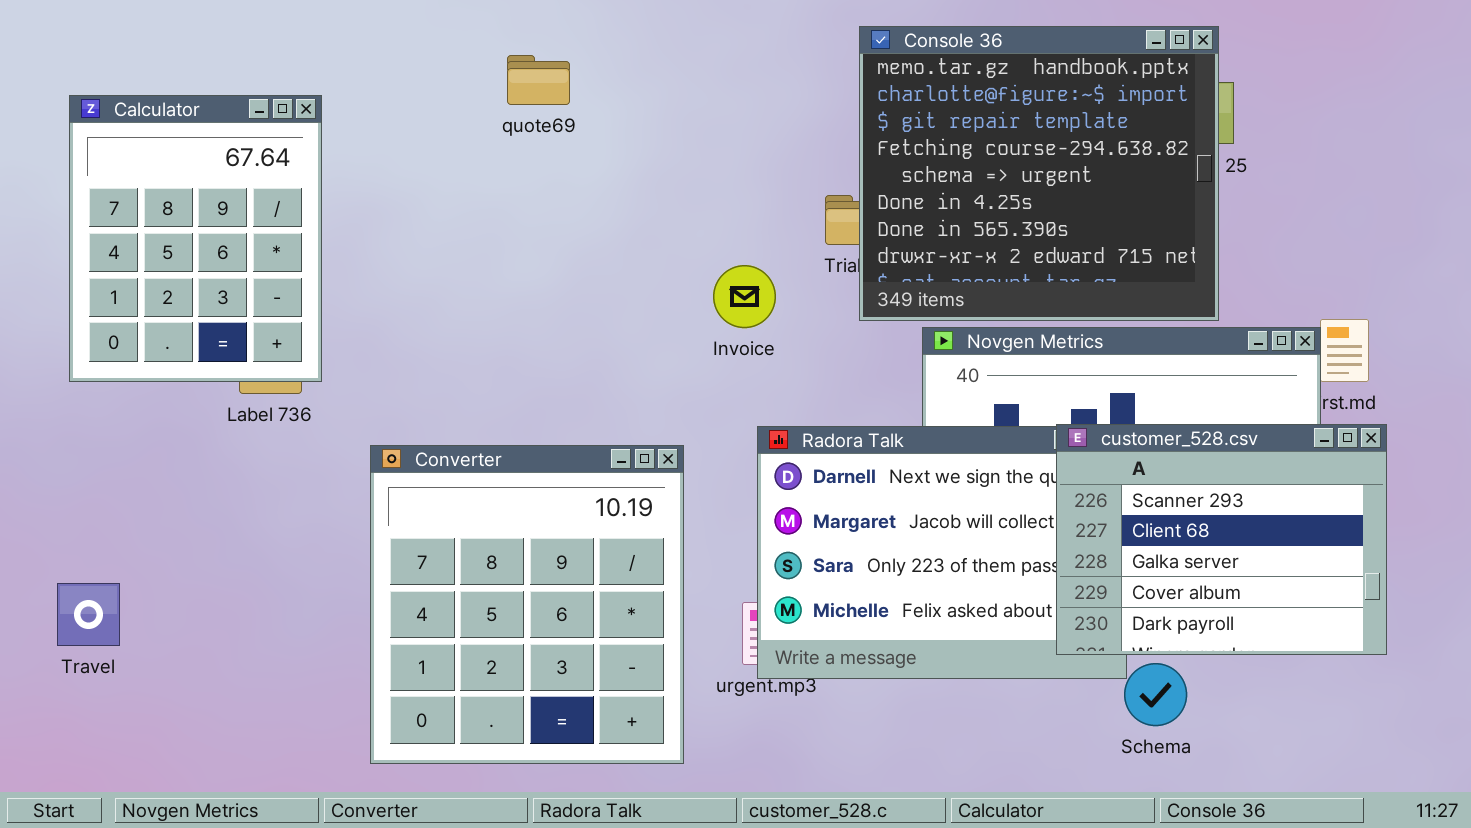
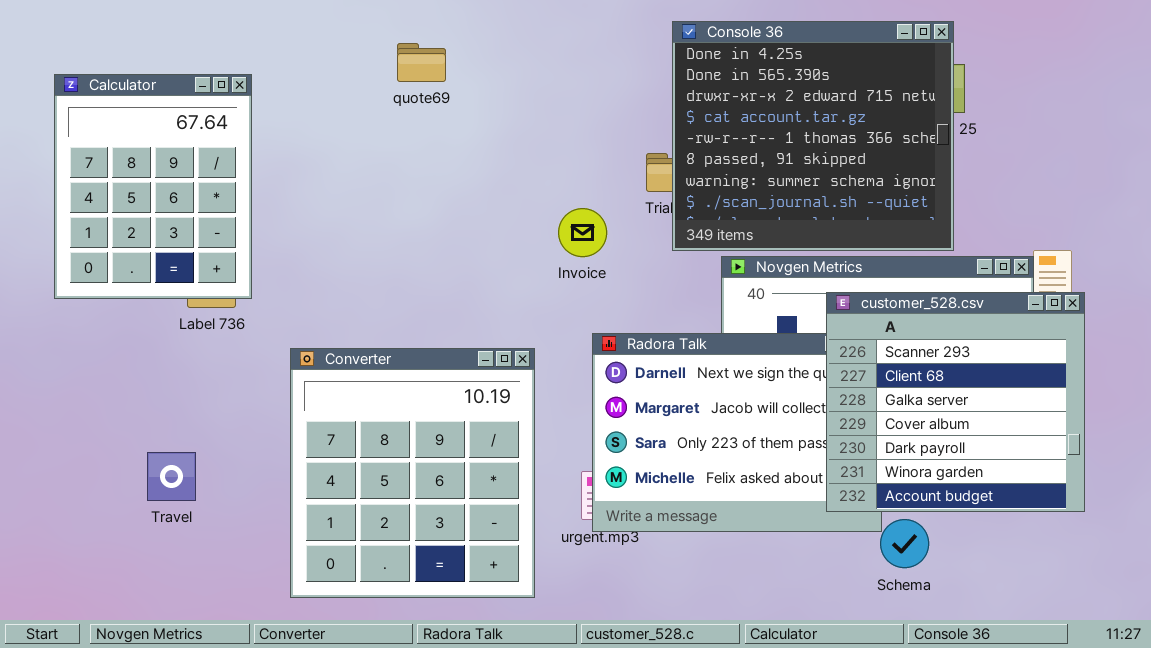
Console 36: [859,26,1219,321] -> [672,21,954,251], scrolled down 5 rows
customer_528.csv: [1056,424,1387,655] -> [826,292,1085,512], resized
Travel: [57,583,120,646] -> [147,452,196,501], moved

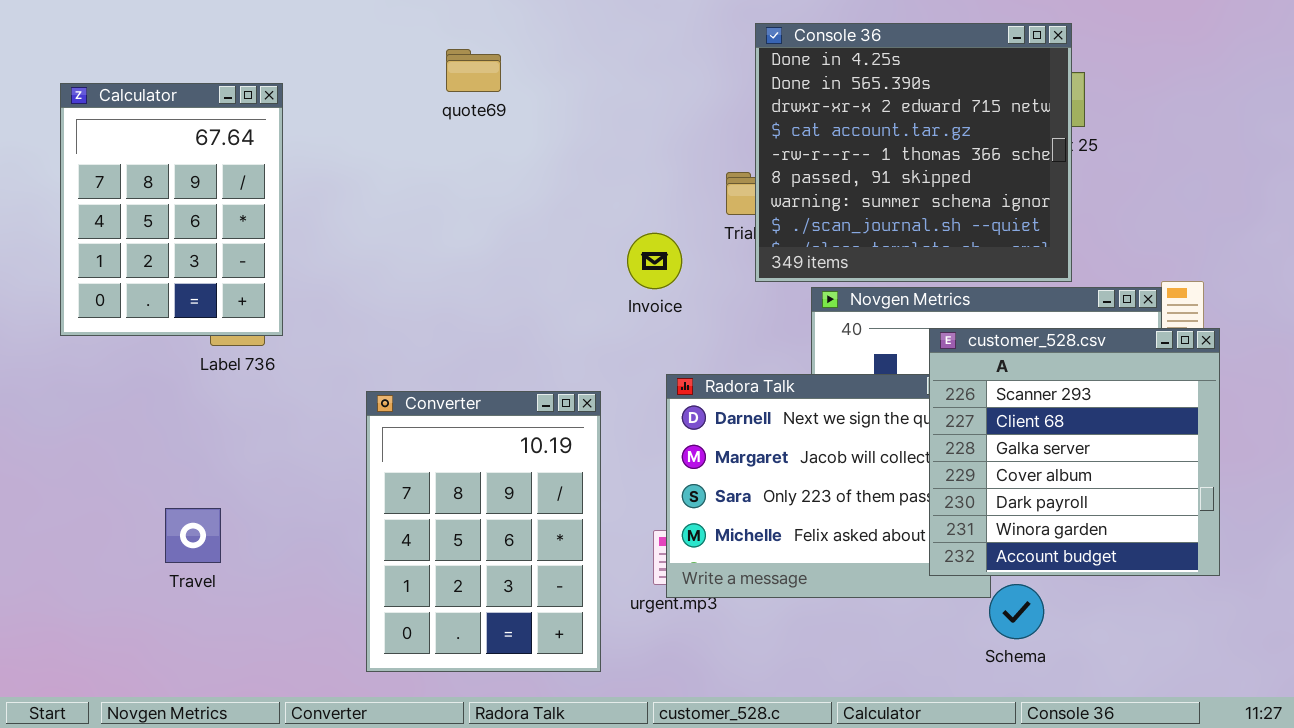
Converter: [290,348,535,598] -> [366,391,601,672], resized

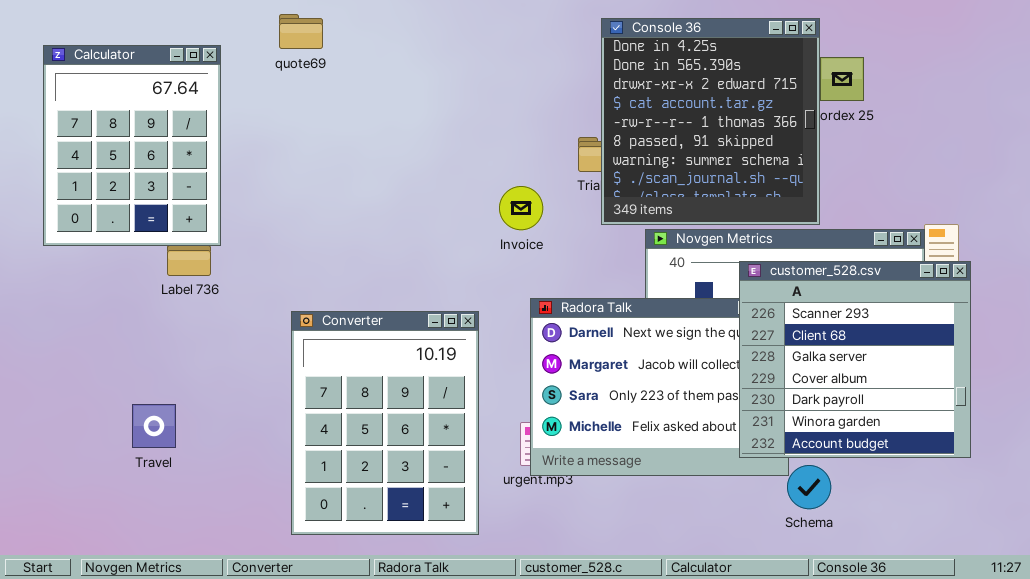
Console 36: [755,23,1072,282] -> [601,18,820,225], resized
quote69: [446,49,501,92] -> [279,14,323,49], moved
Calculator: [60,83,283,336] -> [43,45,221,246], moved

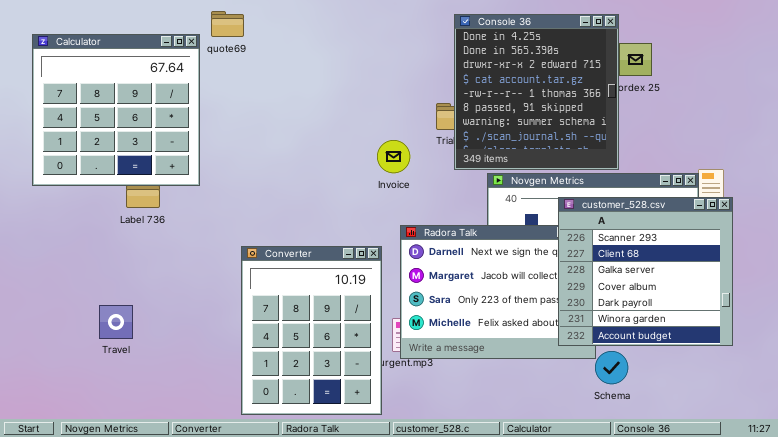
Calculator: [43,45,221,246] -> [32,34,200,186], resized
Converter: [291,311,479,535] -> [241,246,382,415], moved

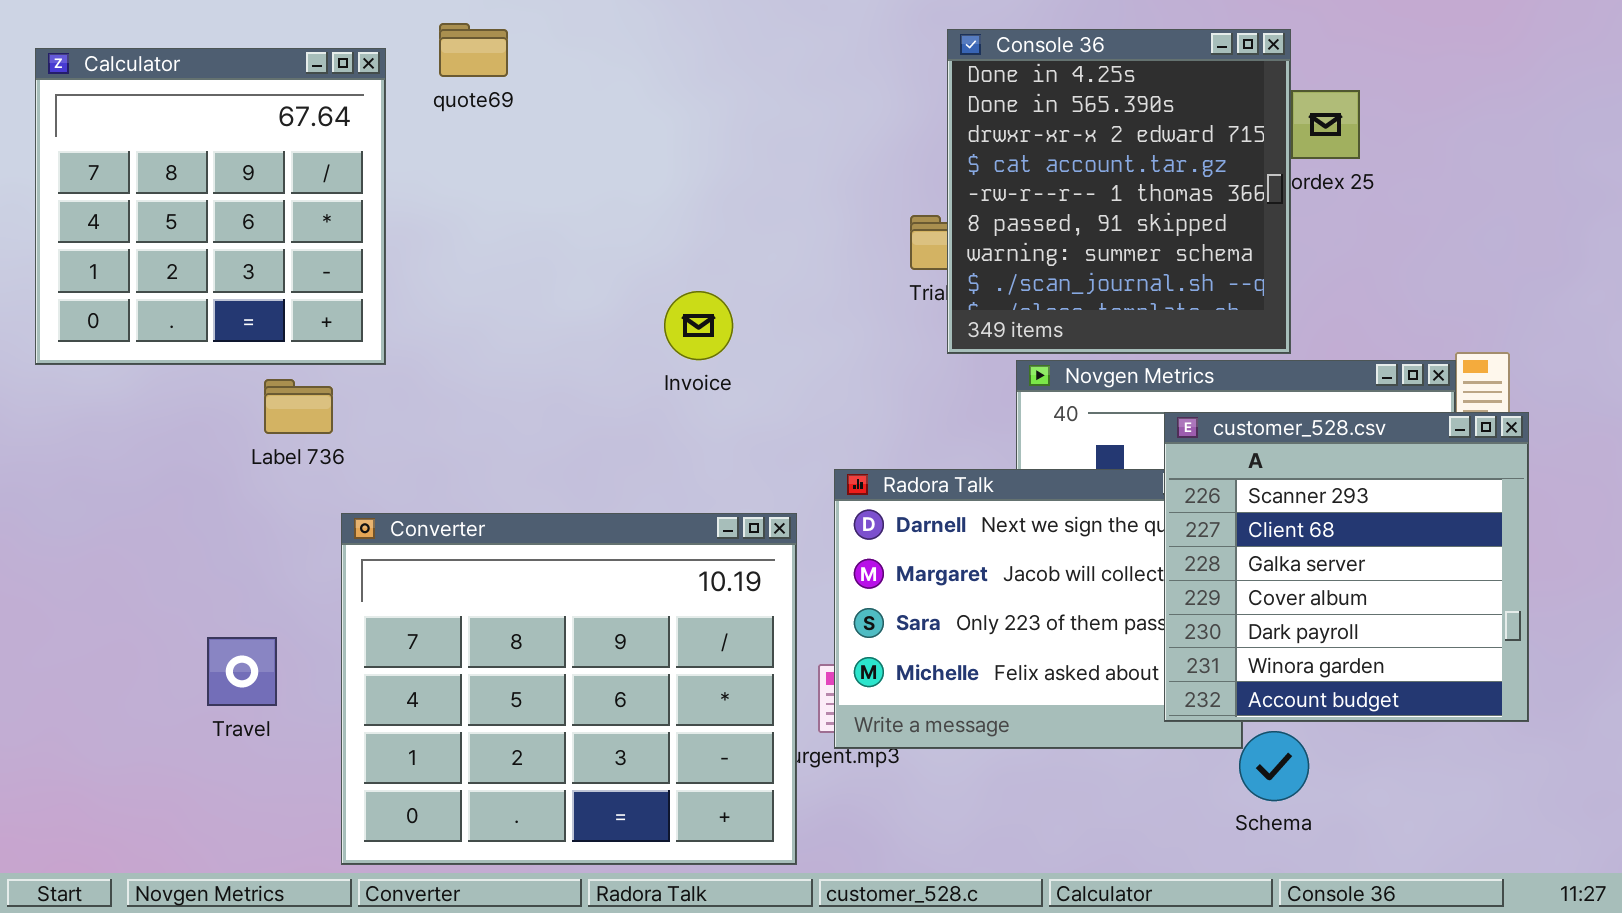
Calculator: [32,34,200,186] -> [35,48,386,365], moved
Invoice: [377,140,410,173] -> [664,291,733,360], moved
Converter: [241,246,382,415] -> [341,513,797,865], resized

